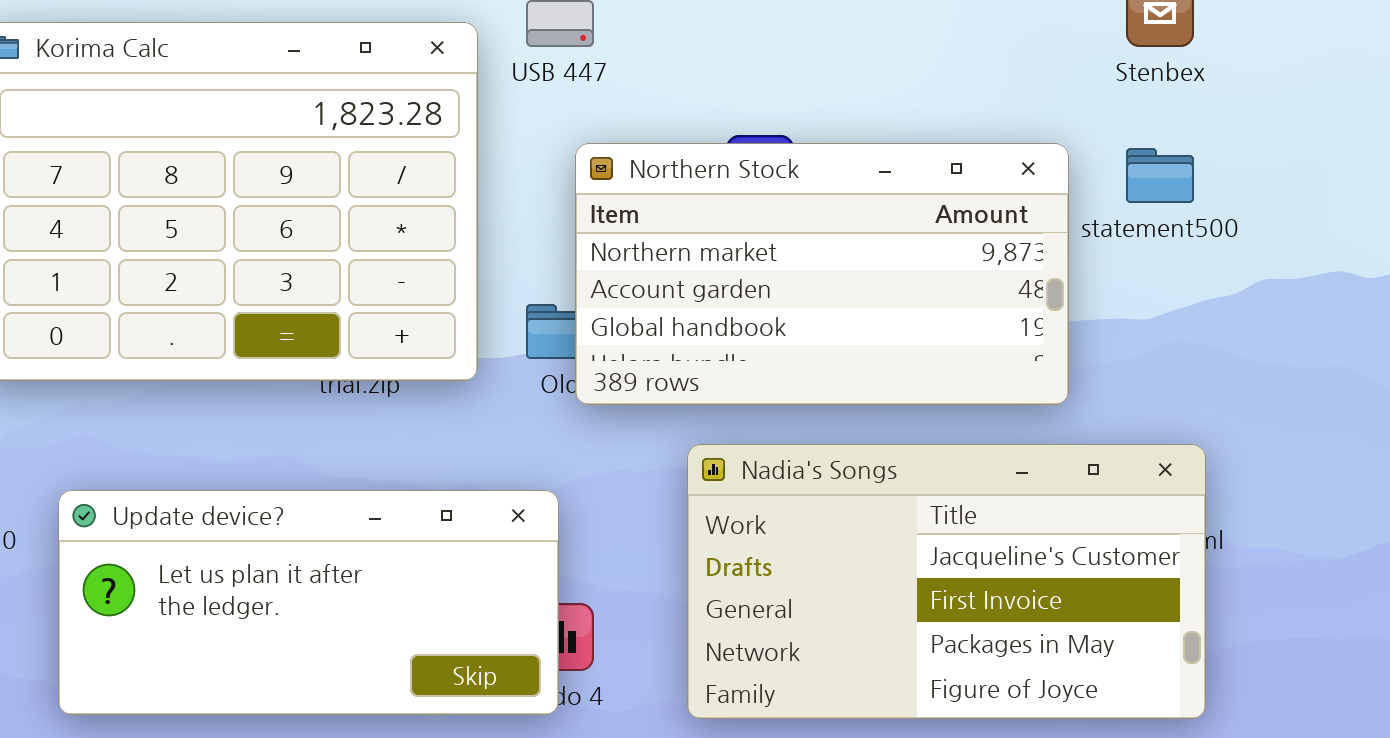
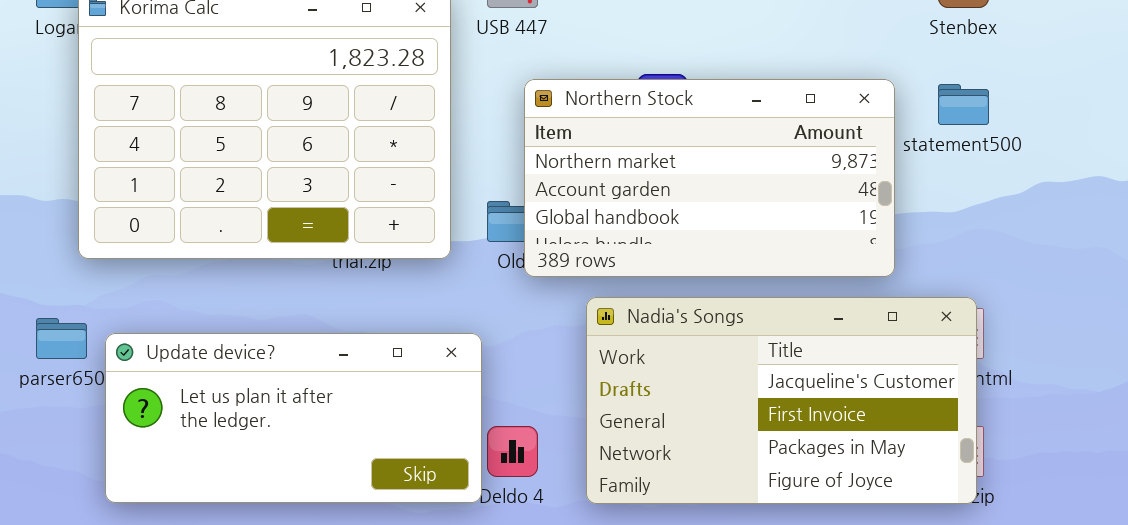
Nadia's Songs: [687,444,1206,719] -> [586,297,977,504], moved
Update device?: [58,490,559,715] -> [105,333,482,503], moved

